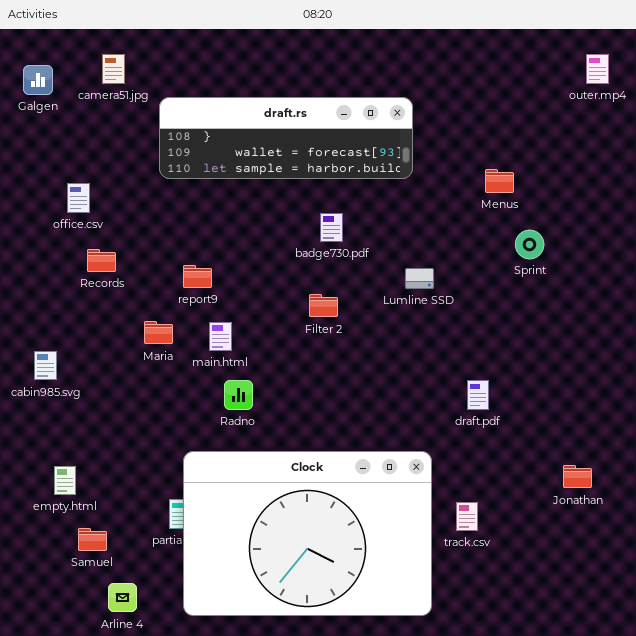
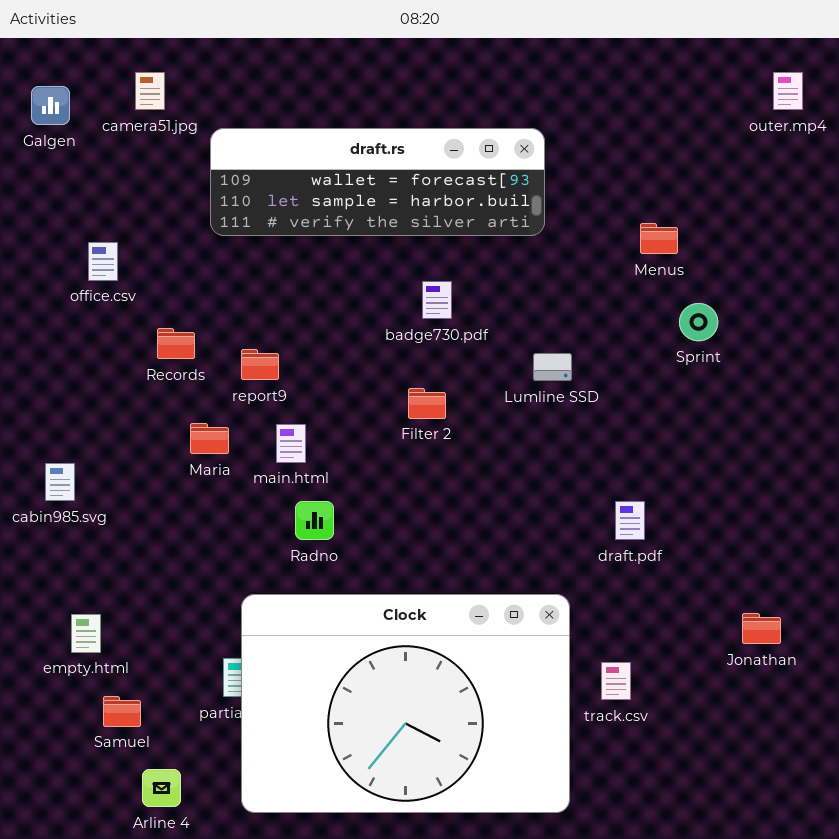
draft.rs: [159,97,413,179] -> [210,128,545,236], scrolled down 1 row
Records: [87,249,116,272] -> [157,328,195,359], moved

